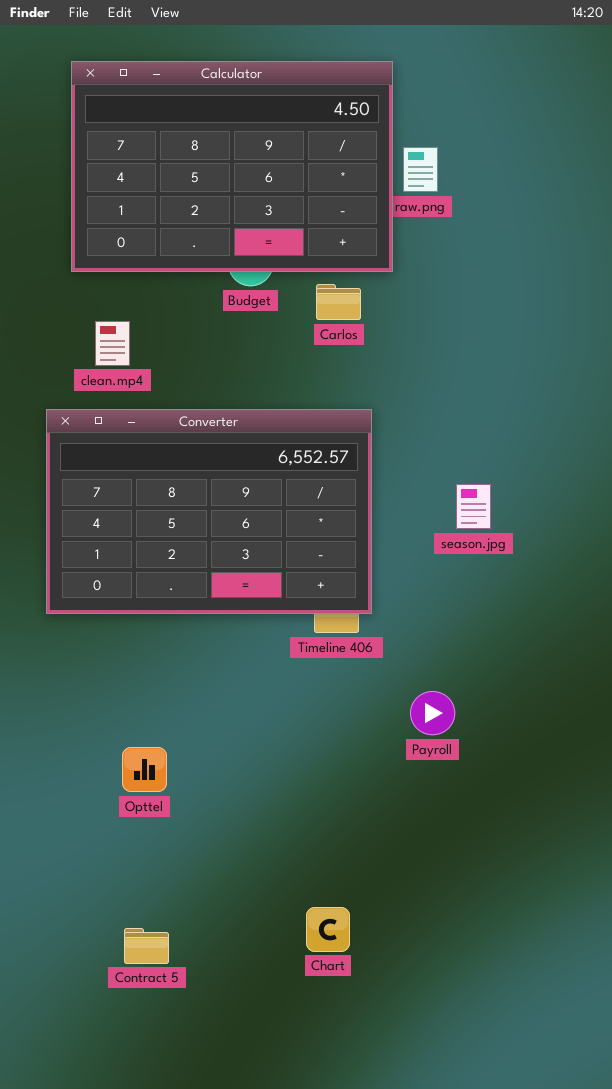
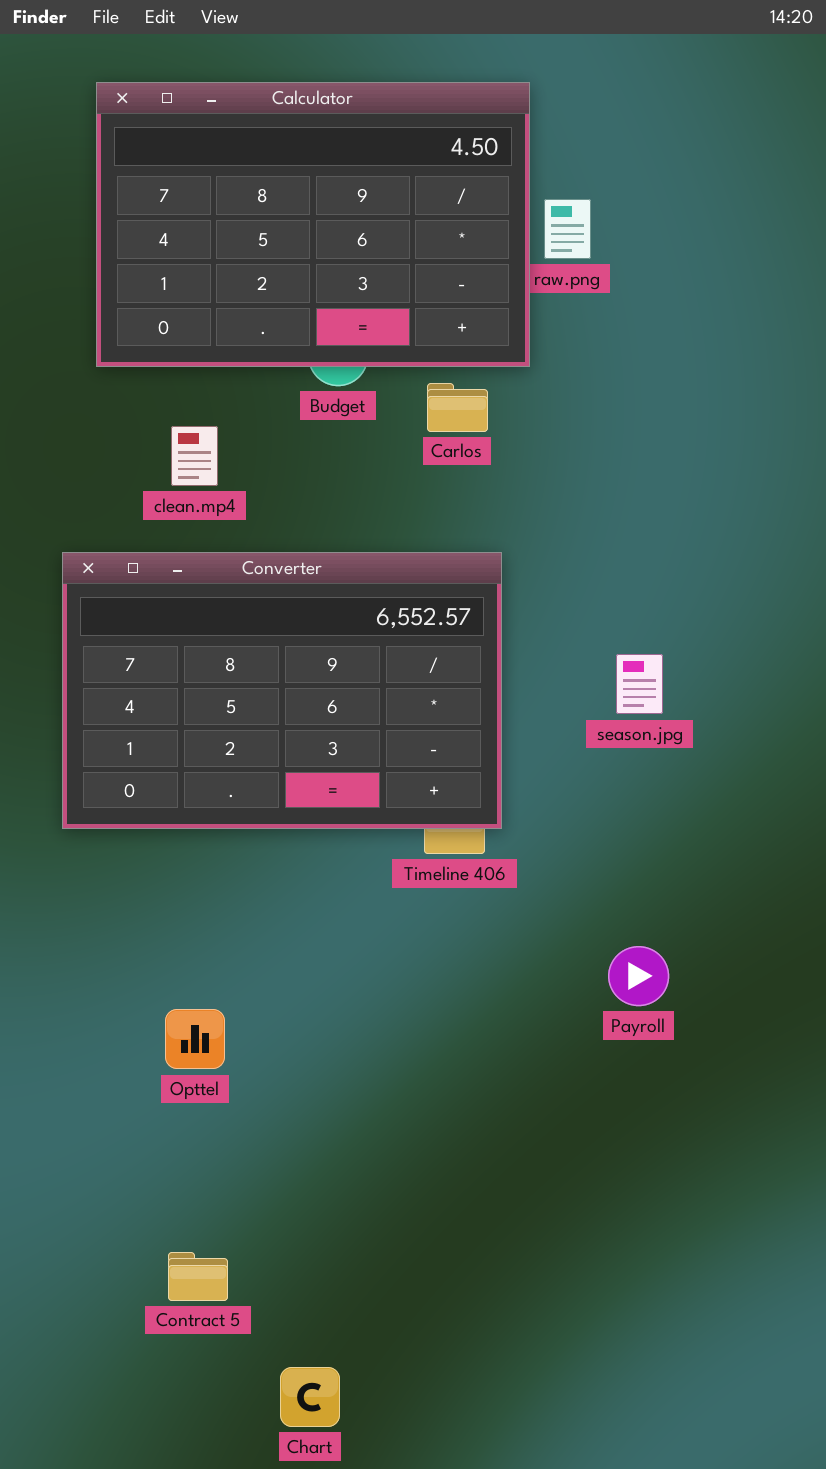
clean.mp4: [95,321,130,366] -> [171,426,218,486], moved
Payroll: [410,691,455,735] -> [608,946,669,1006], moved
Chart: [306,907,350,952] -> [280,1367,340,1427], moved

